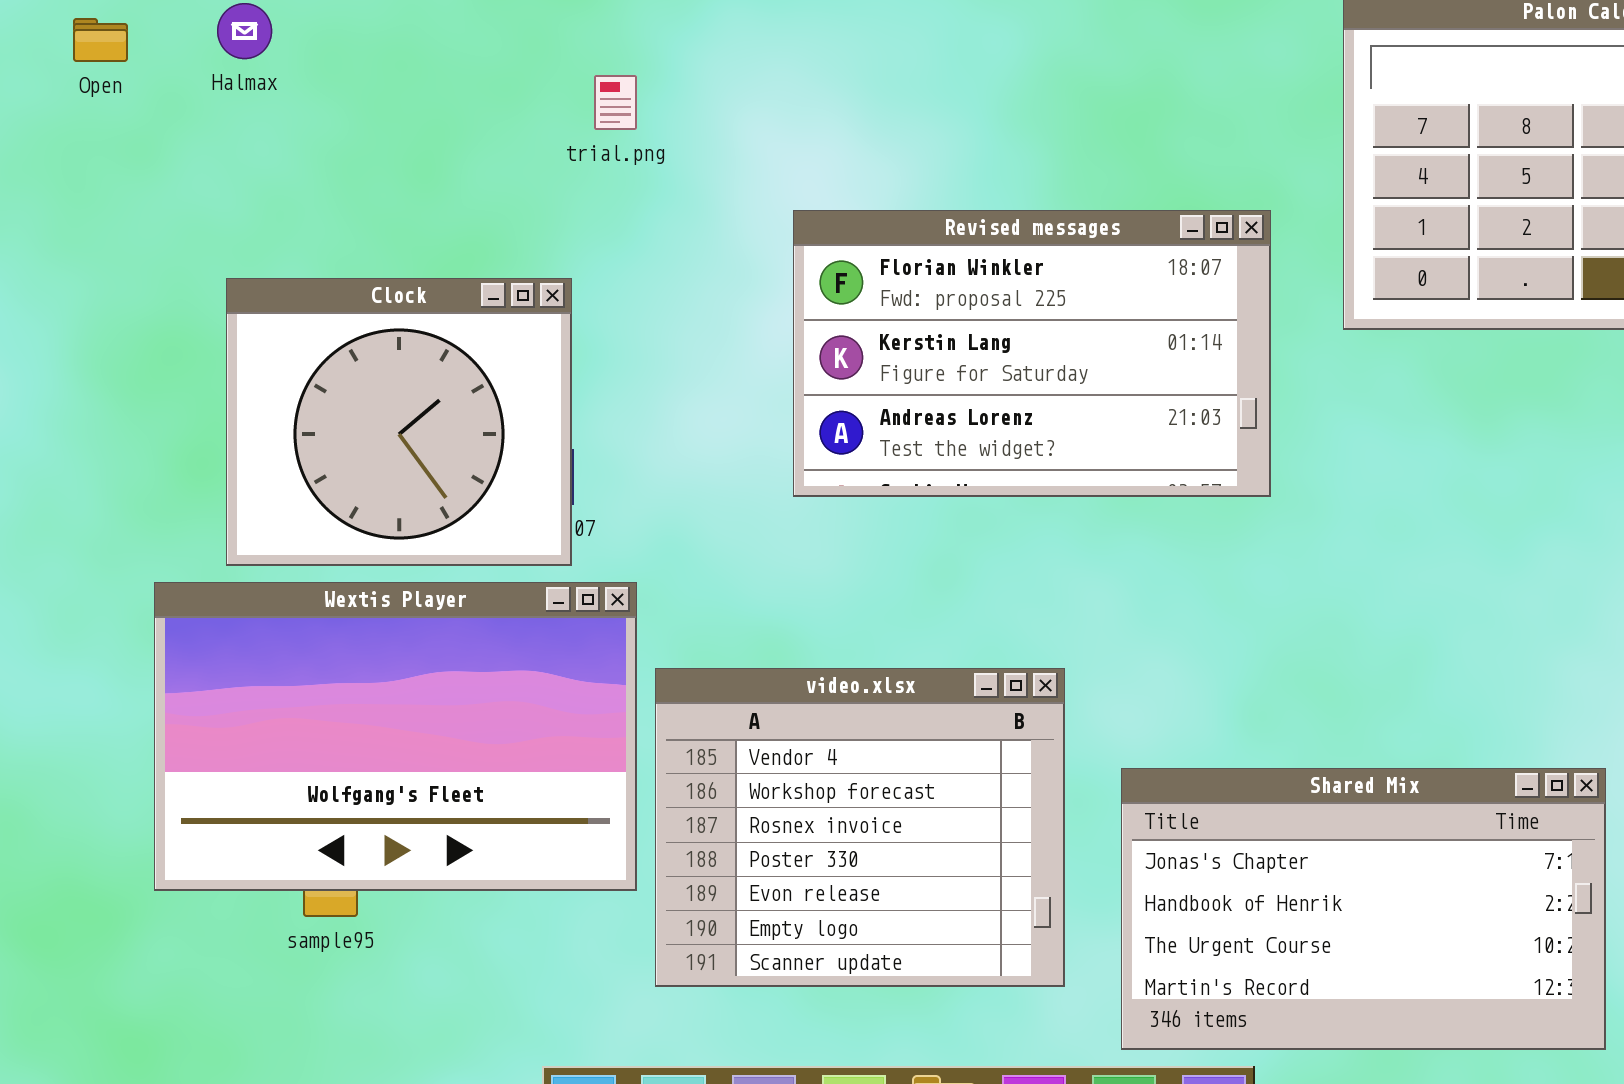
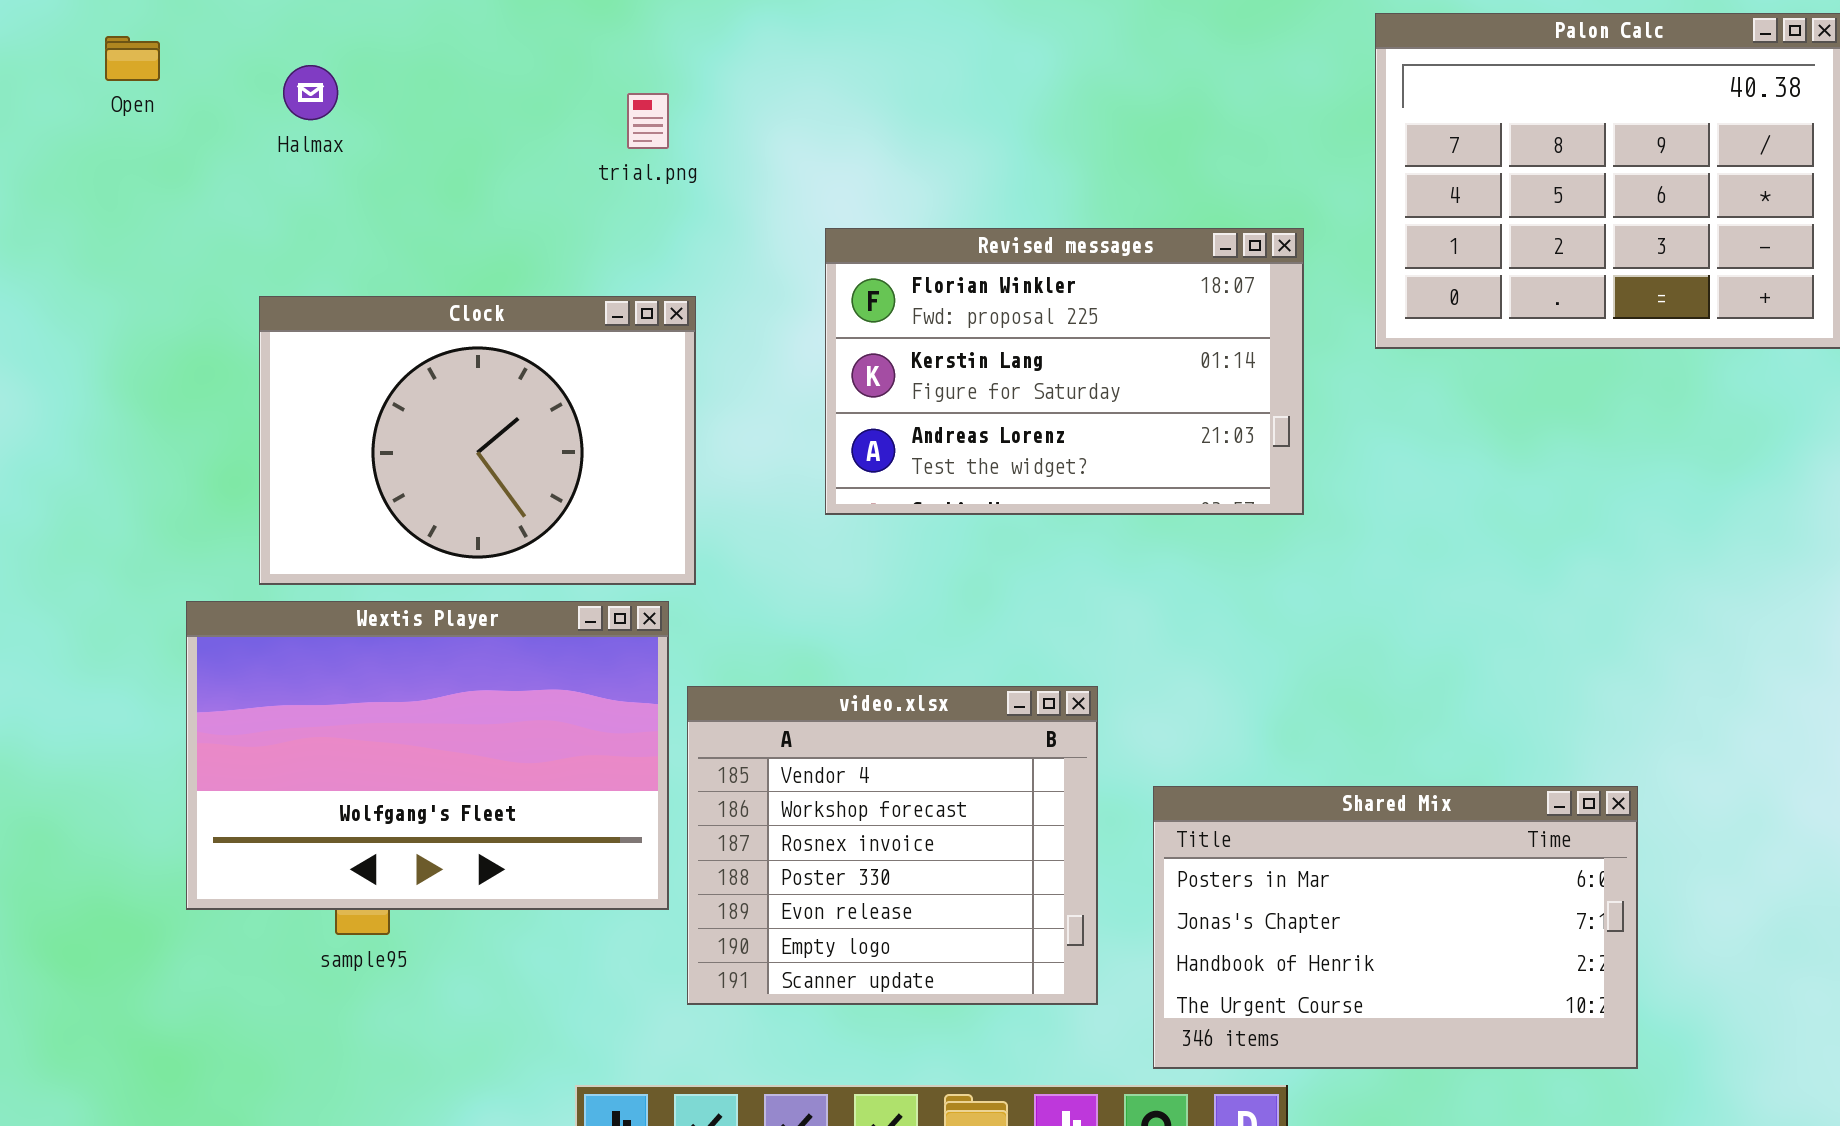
Halmax: [217,3,272,59] -> [283,65,338,120], moved
Clock: [226,278,572,566] -> [259,296,696,585], resized
Shared Mix: [1121,768,1606,1050] -> [1153,786,1638,1069], scrolled up 1 row

